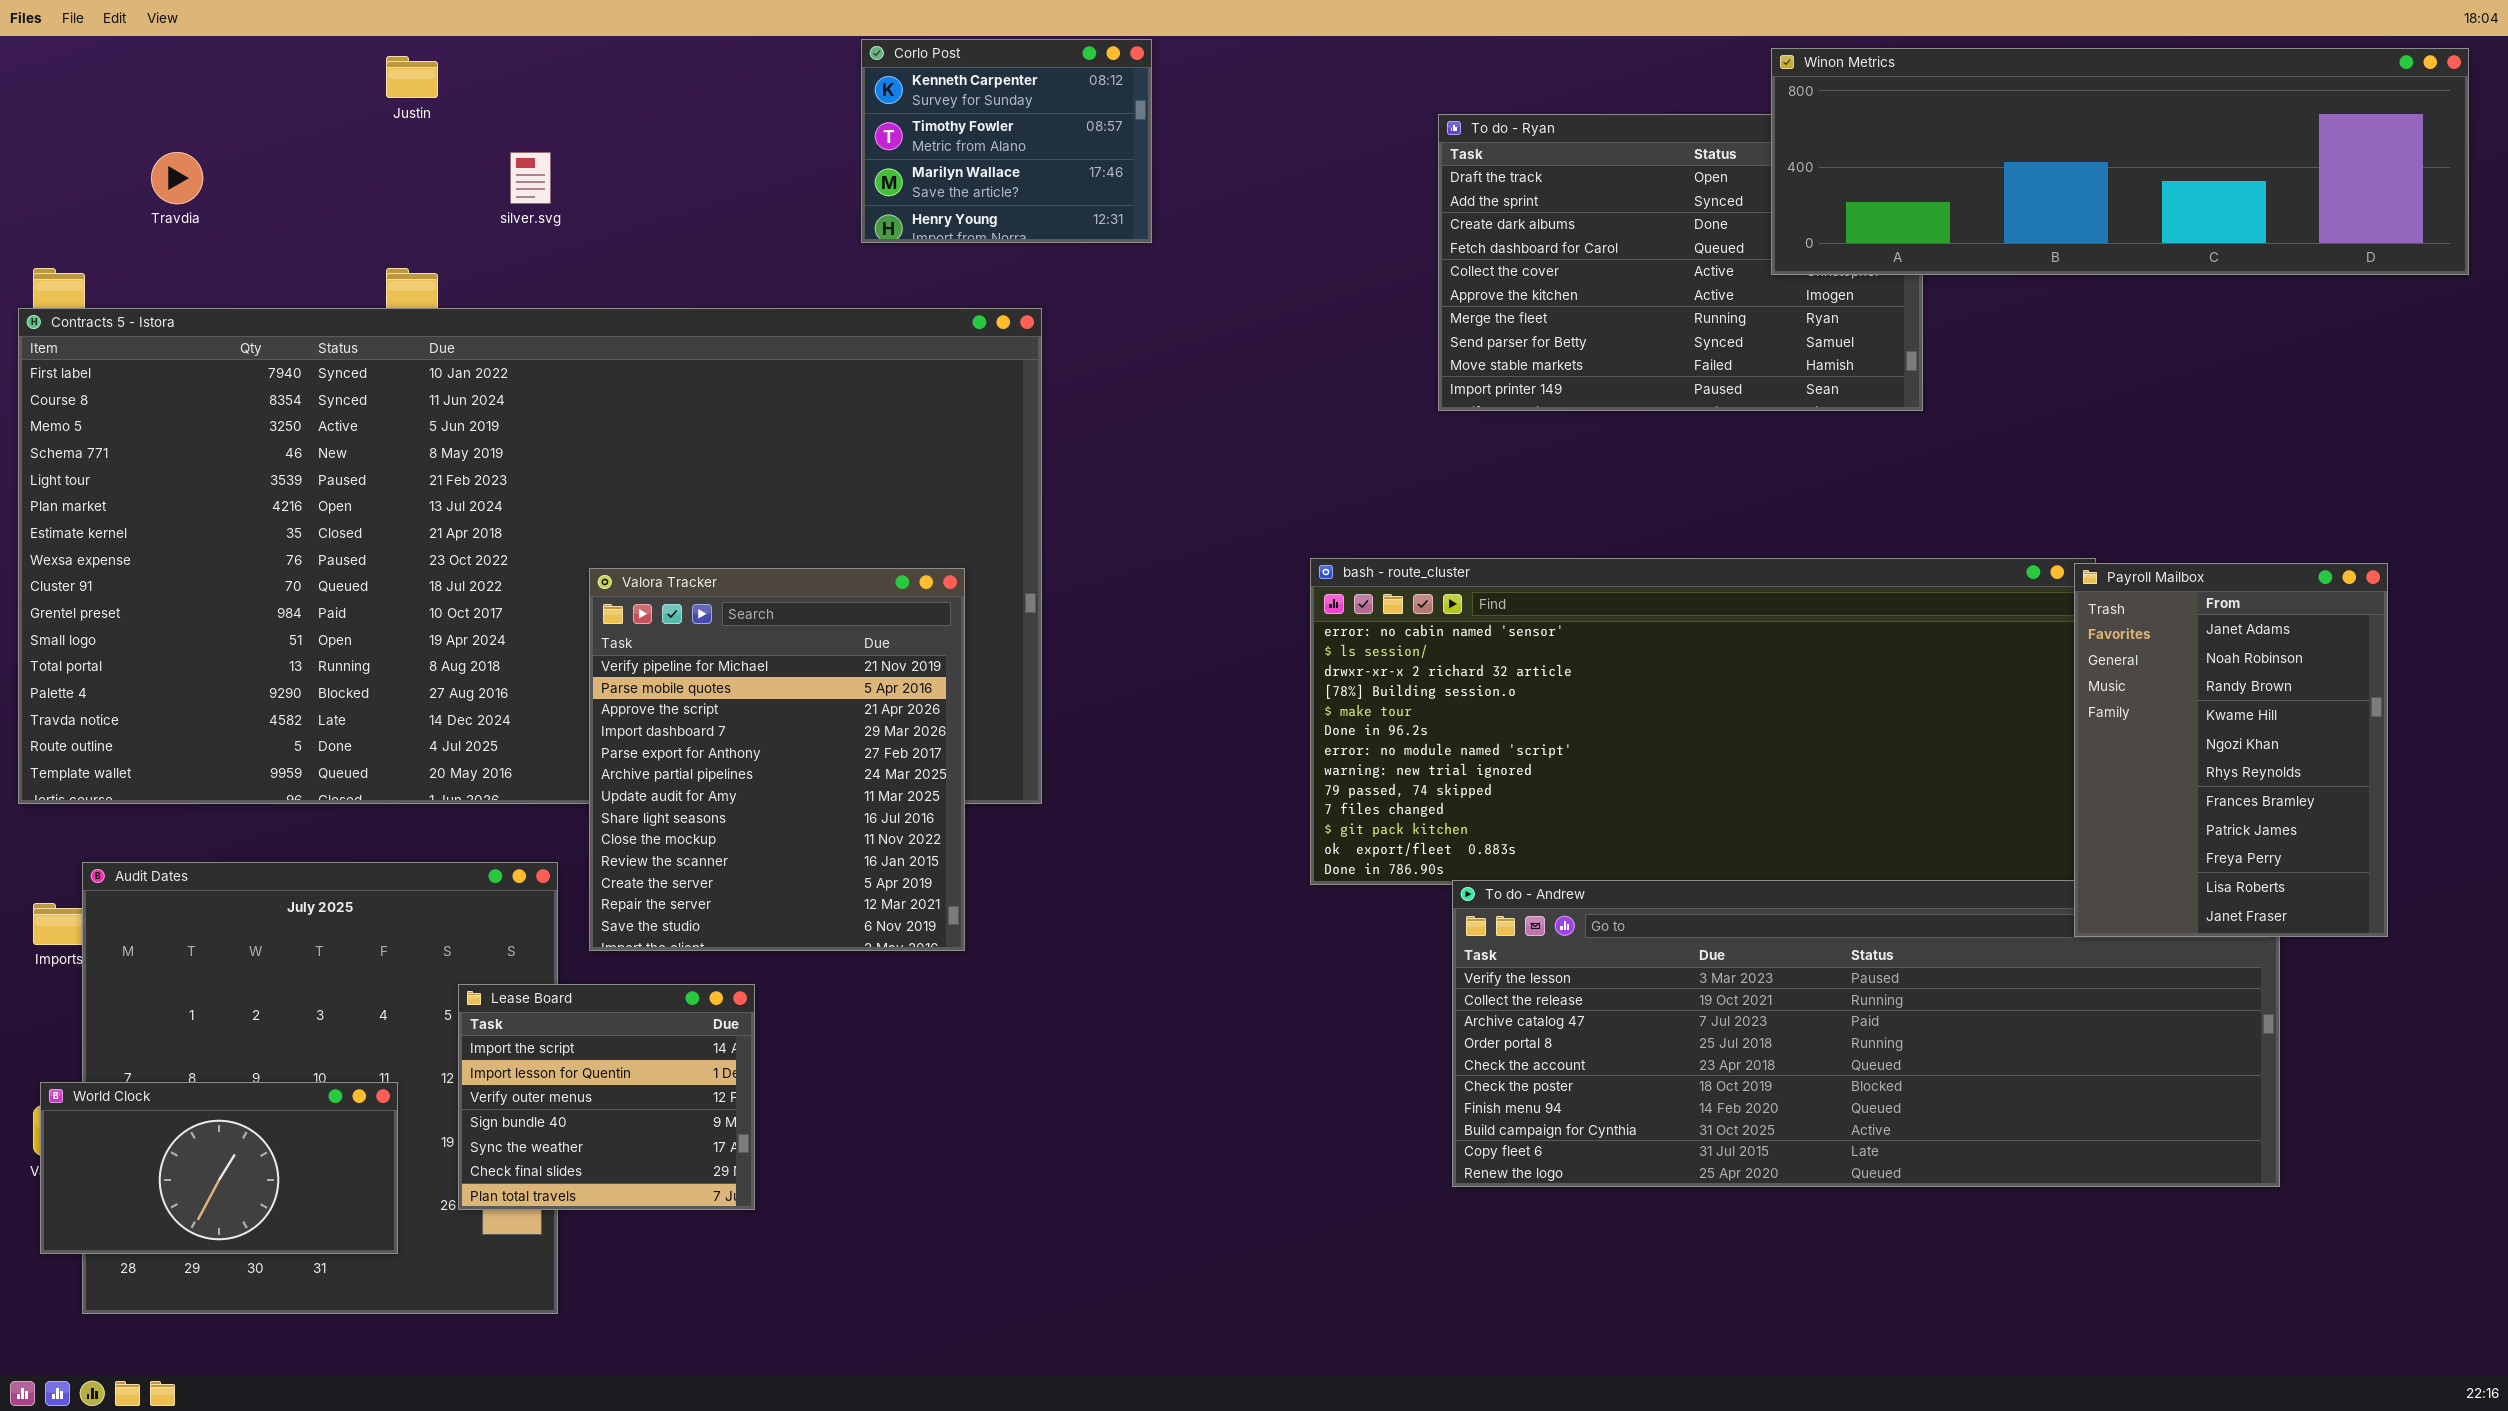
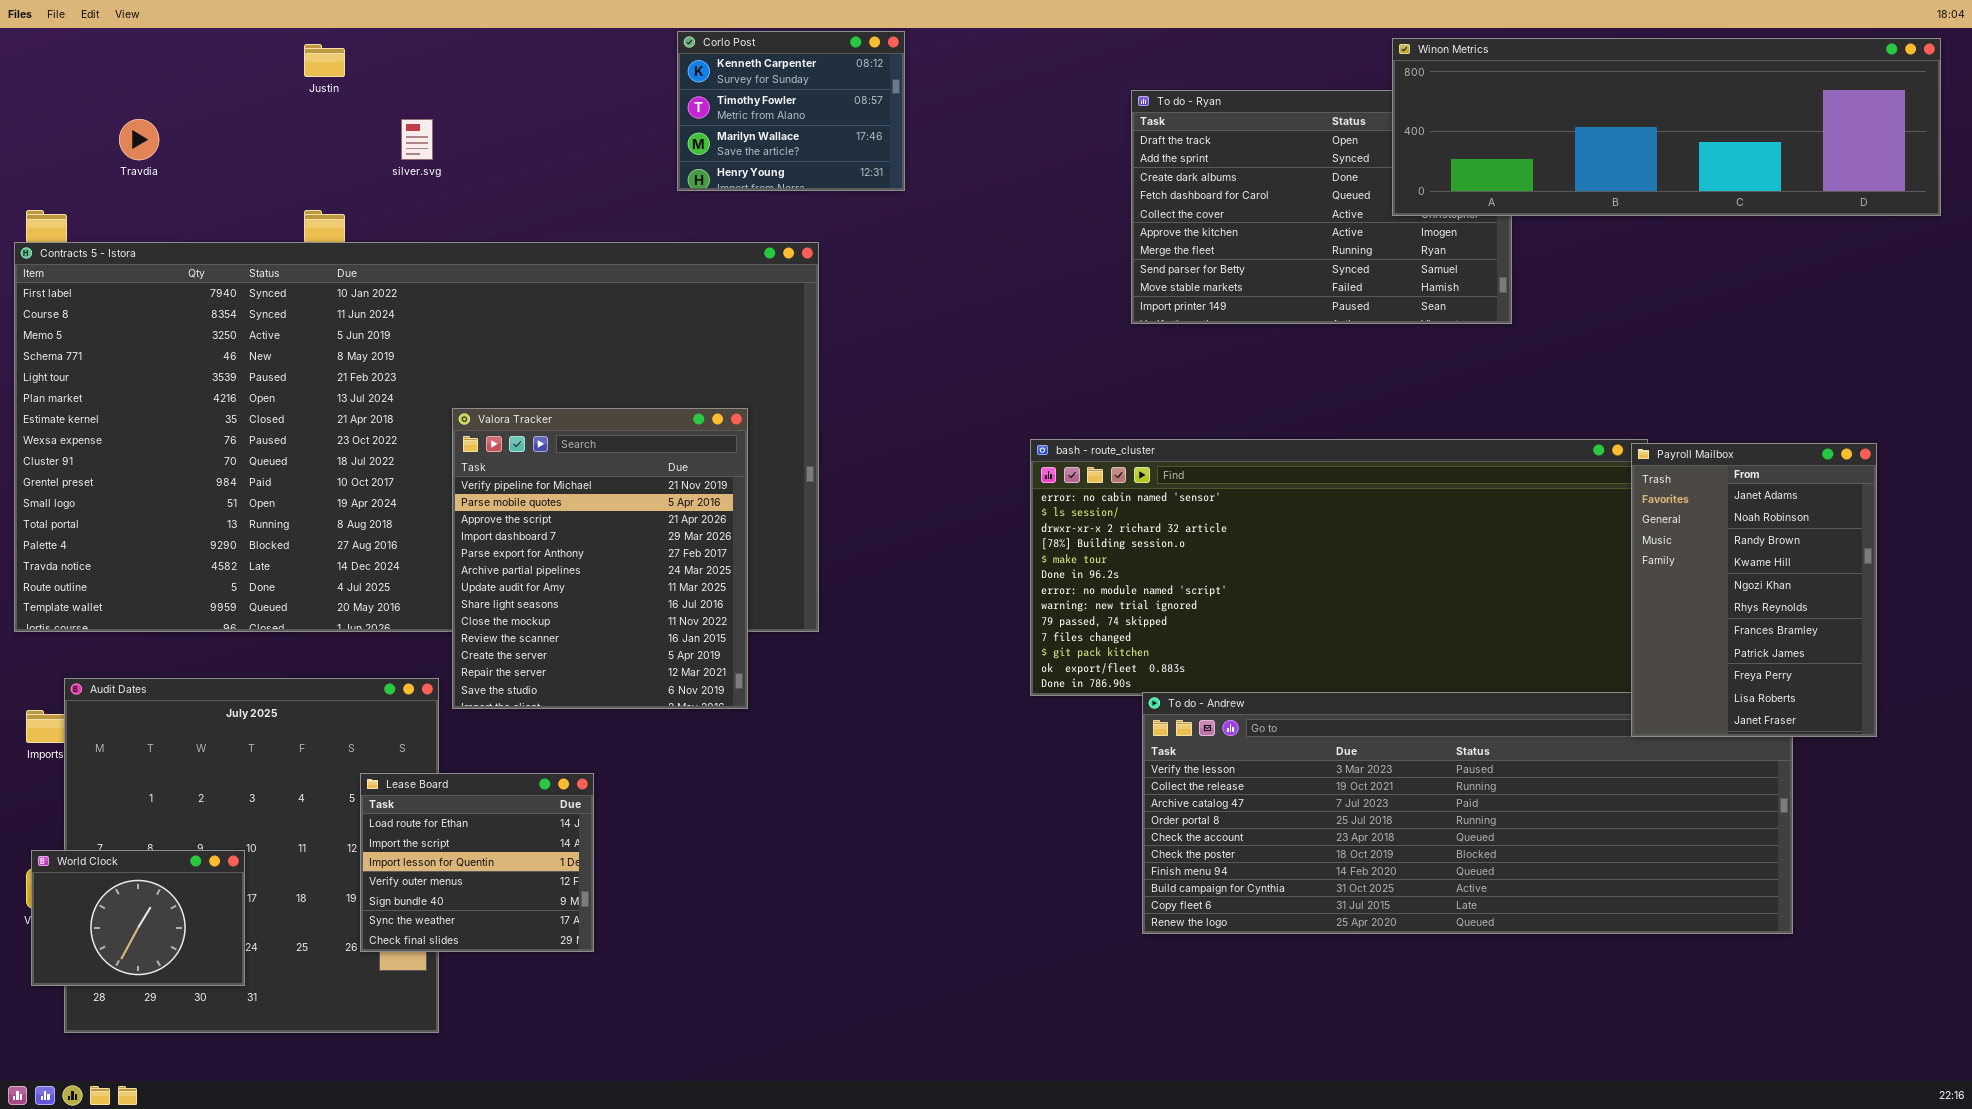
Valora Tracker: [589,568,965,951] -> [452,408,748,709], moved
Lease Board: [458,984,755,1210] -> [360,773,594,952], scrolled up 1 row
World Clock: [40,1082,398,1254] -> [31,850,245,986], resized

